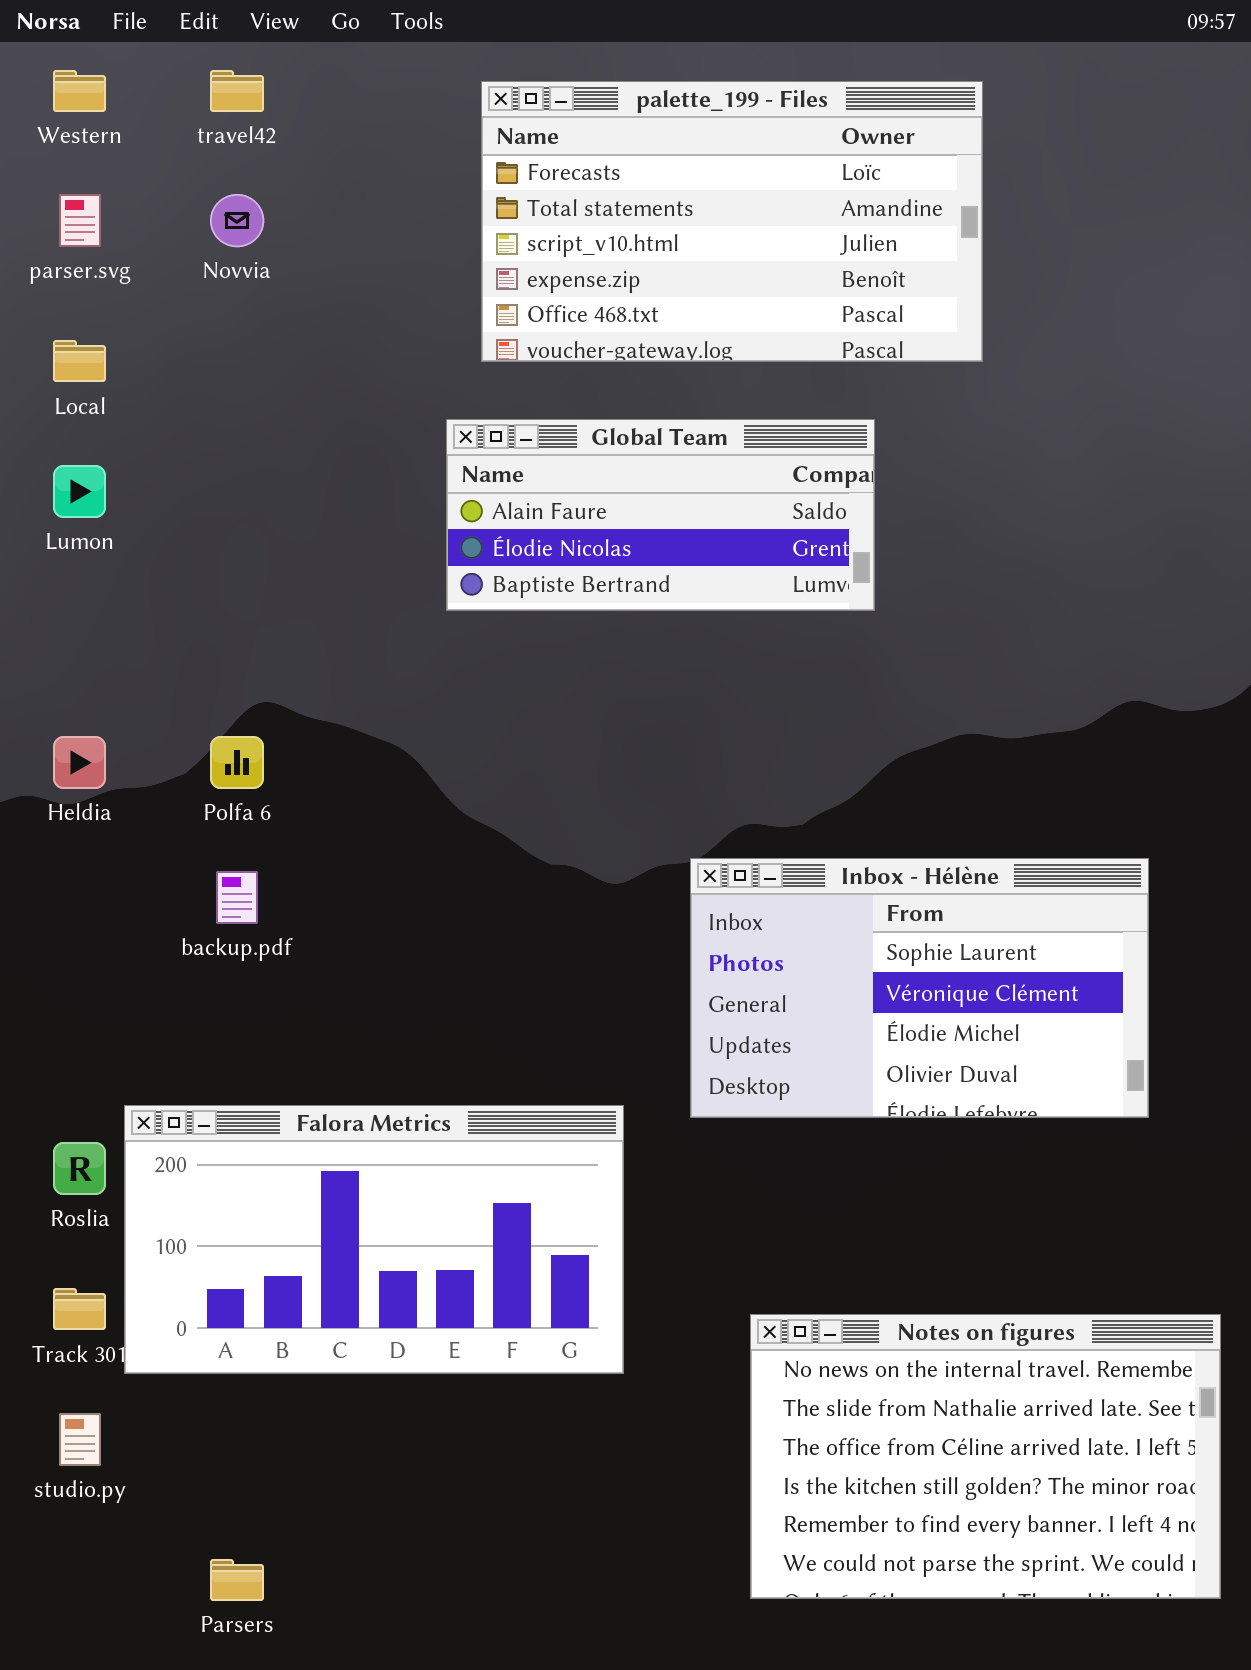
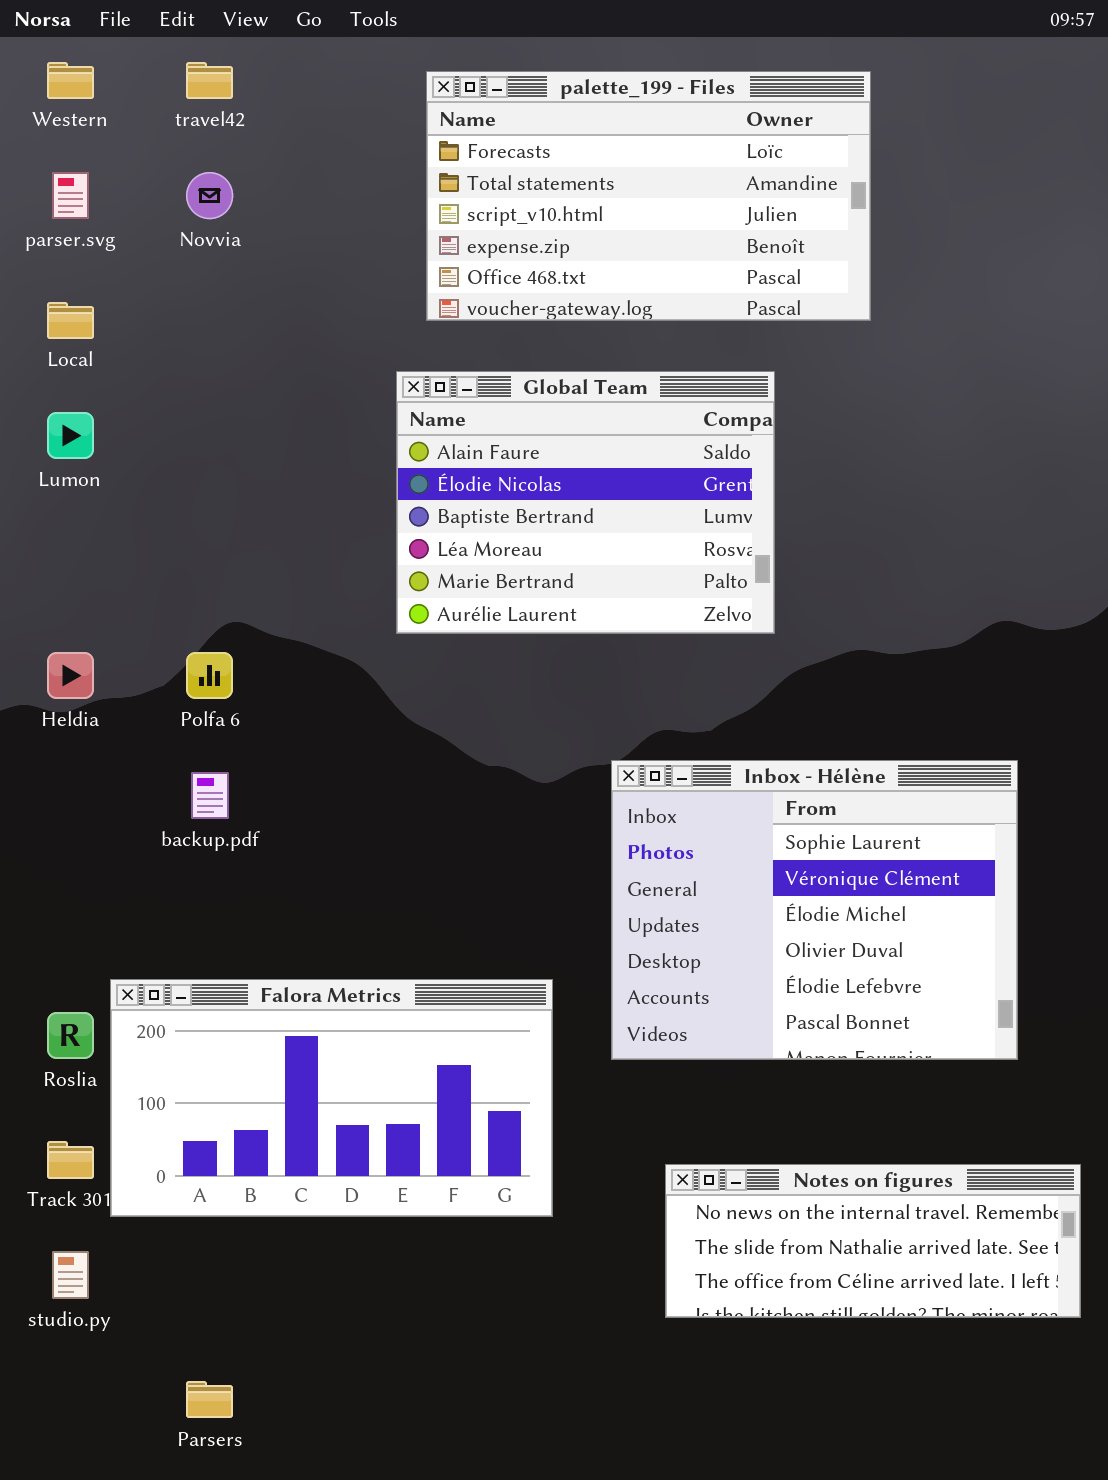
Global Team: [446,419,875,611] -> [396,371,775,634], resized
Inbox - Hélène: [690,858,1149,1118] -> [611,760,1018,1060], resized
Notes on figures: [750,1314,1221,1599] -> [665,1164,1081,1318], resized

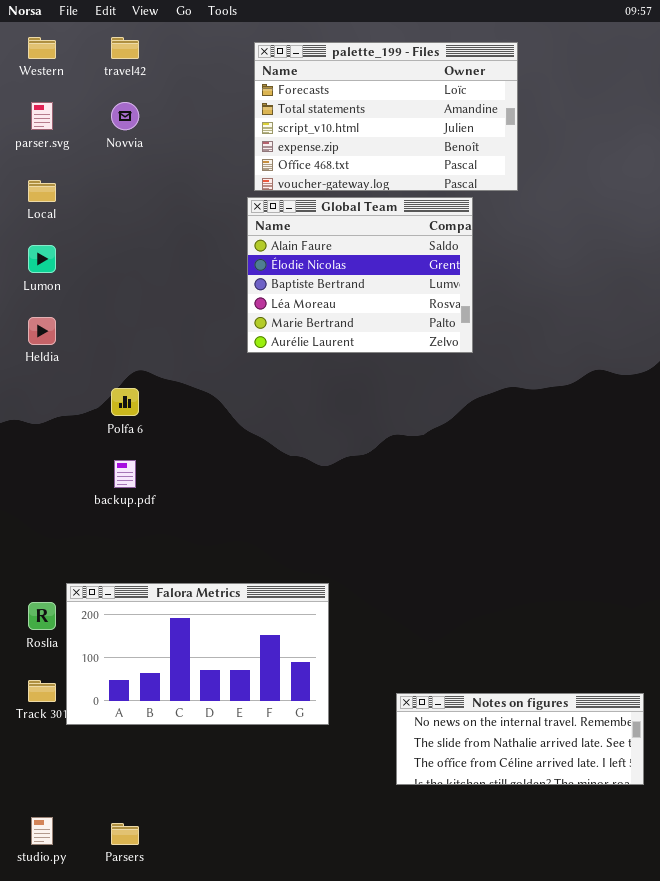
Global Team: [396,371,775,634] -> [247,197,473,353], moved
Heldia: [47,652,94,699] -> [28,317,56,345], moved
Inbox - Hélène: [611,760,1018,1060] -> none, closed
studio.py: [52,1251,89,1299] -> [31,817,53,845], moved

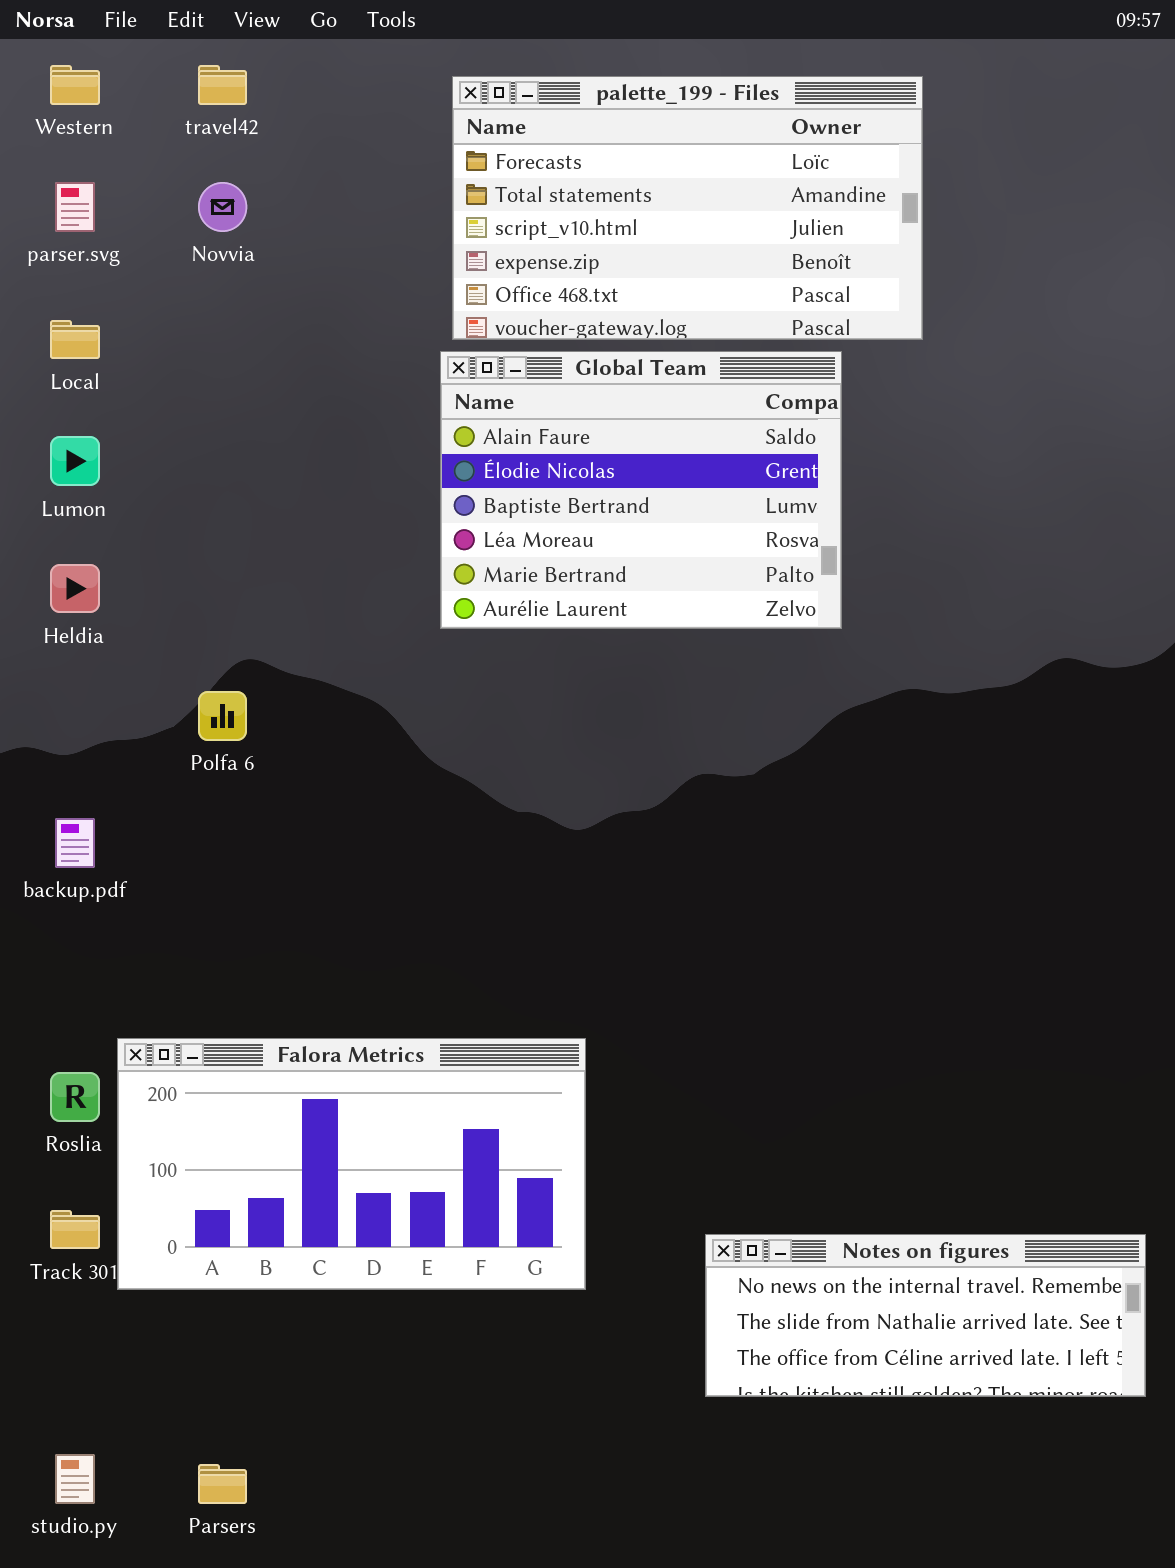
backup.pdf: [114,460,136,488] -> [55,818,95,868], moved

